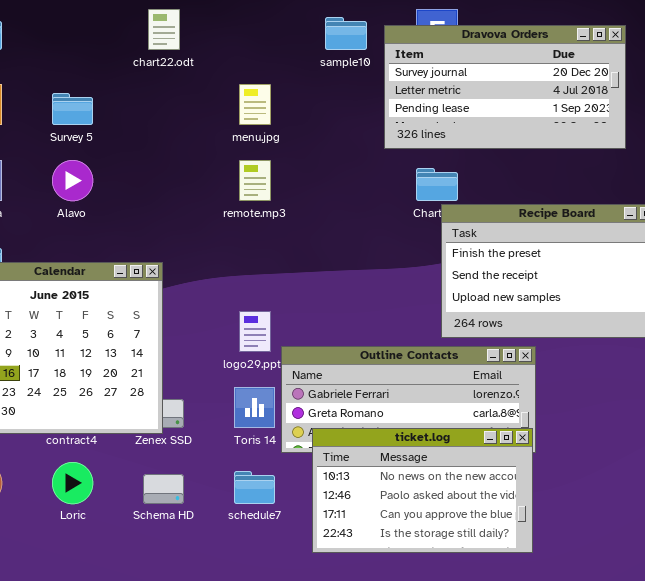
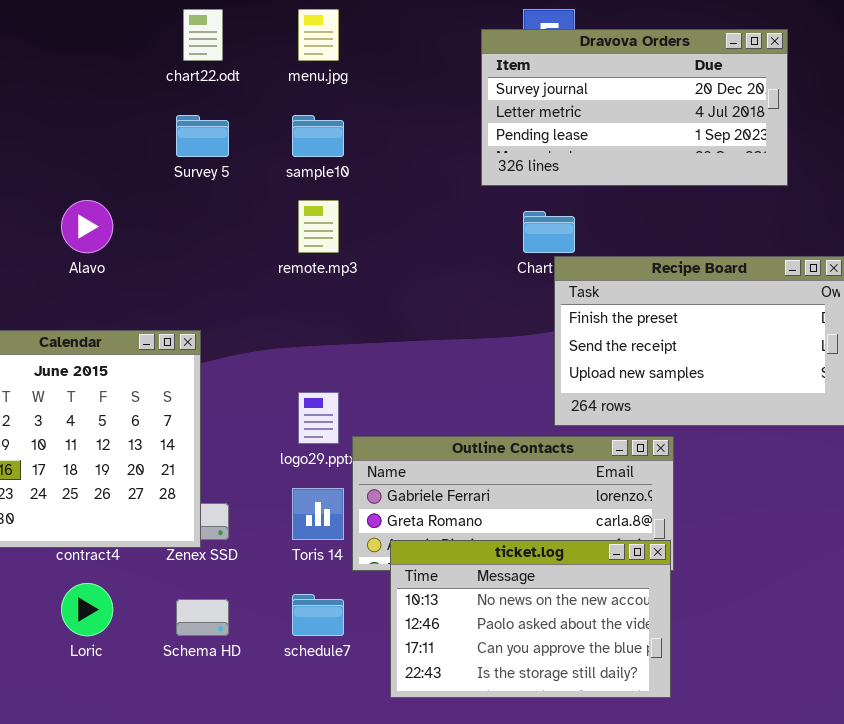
sample10: [325,17,367,50] -> [292,115,344,157], moved
menu.jpg: [239,84,271,125] -> [298,9,339,61], moved
Survey 5: [52,93,93,125] -> [176,115,229,157], moved

